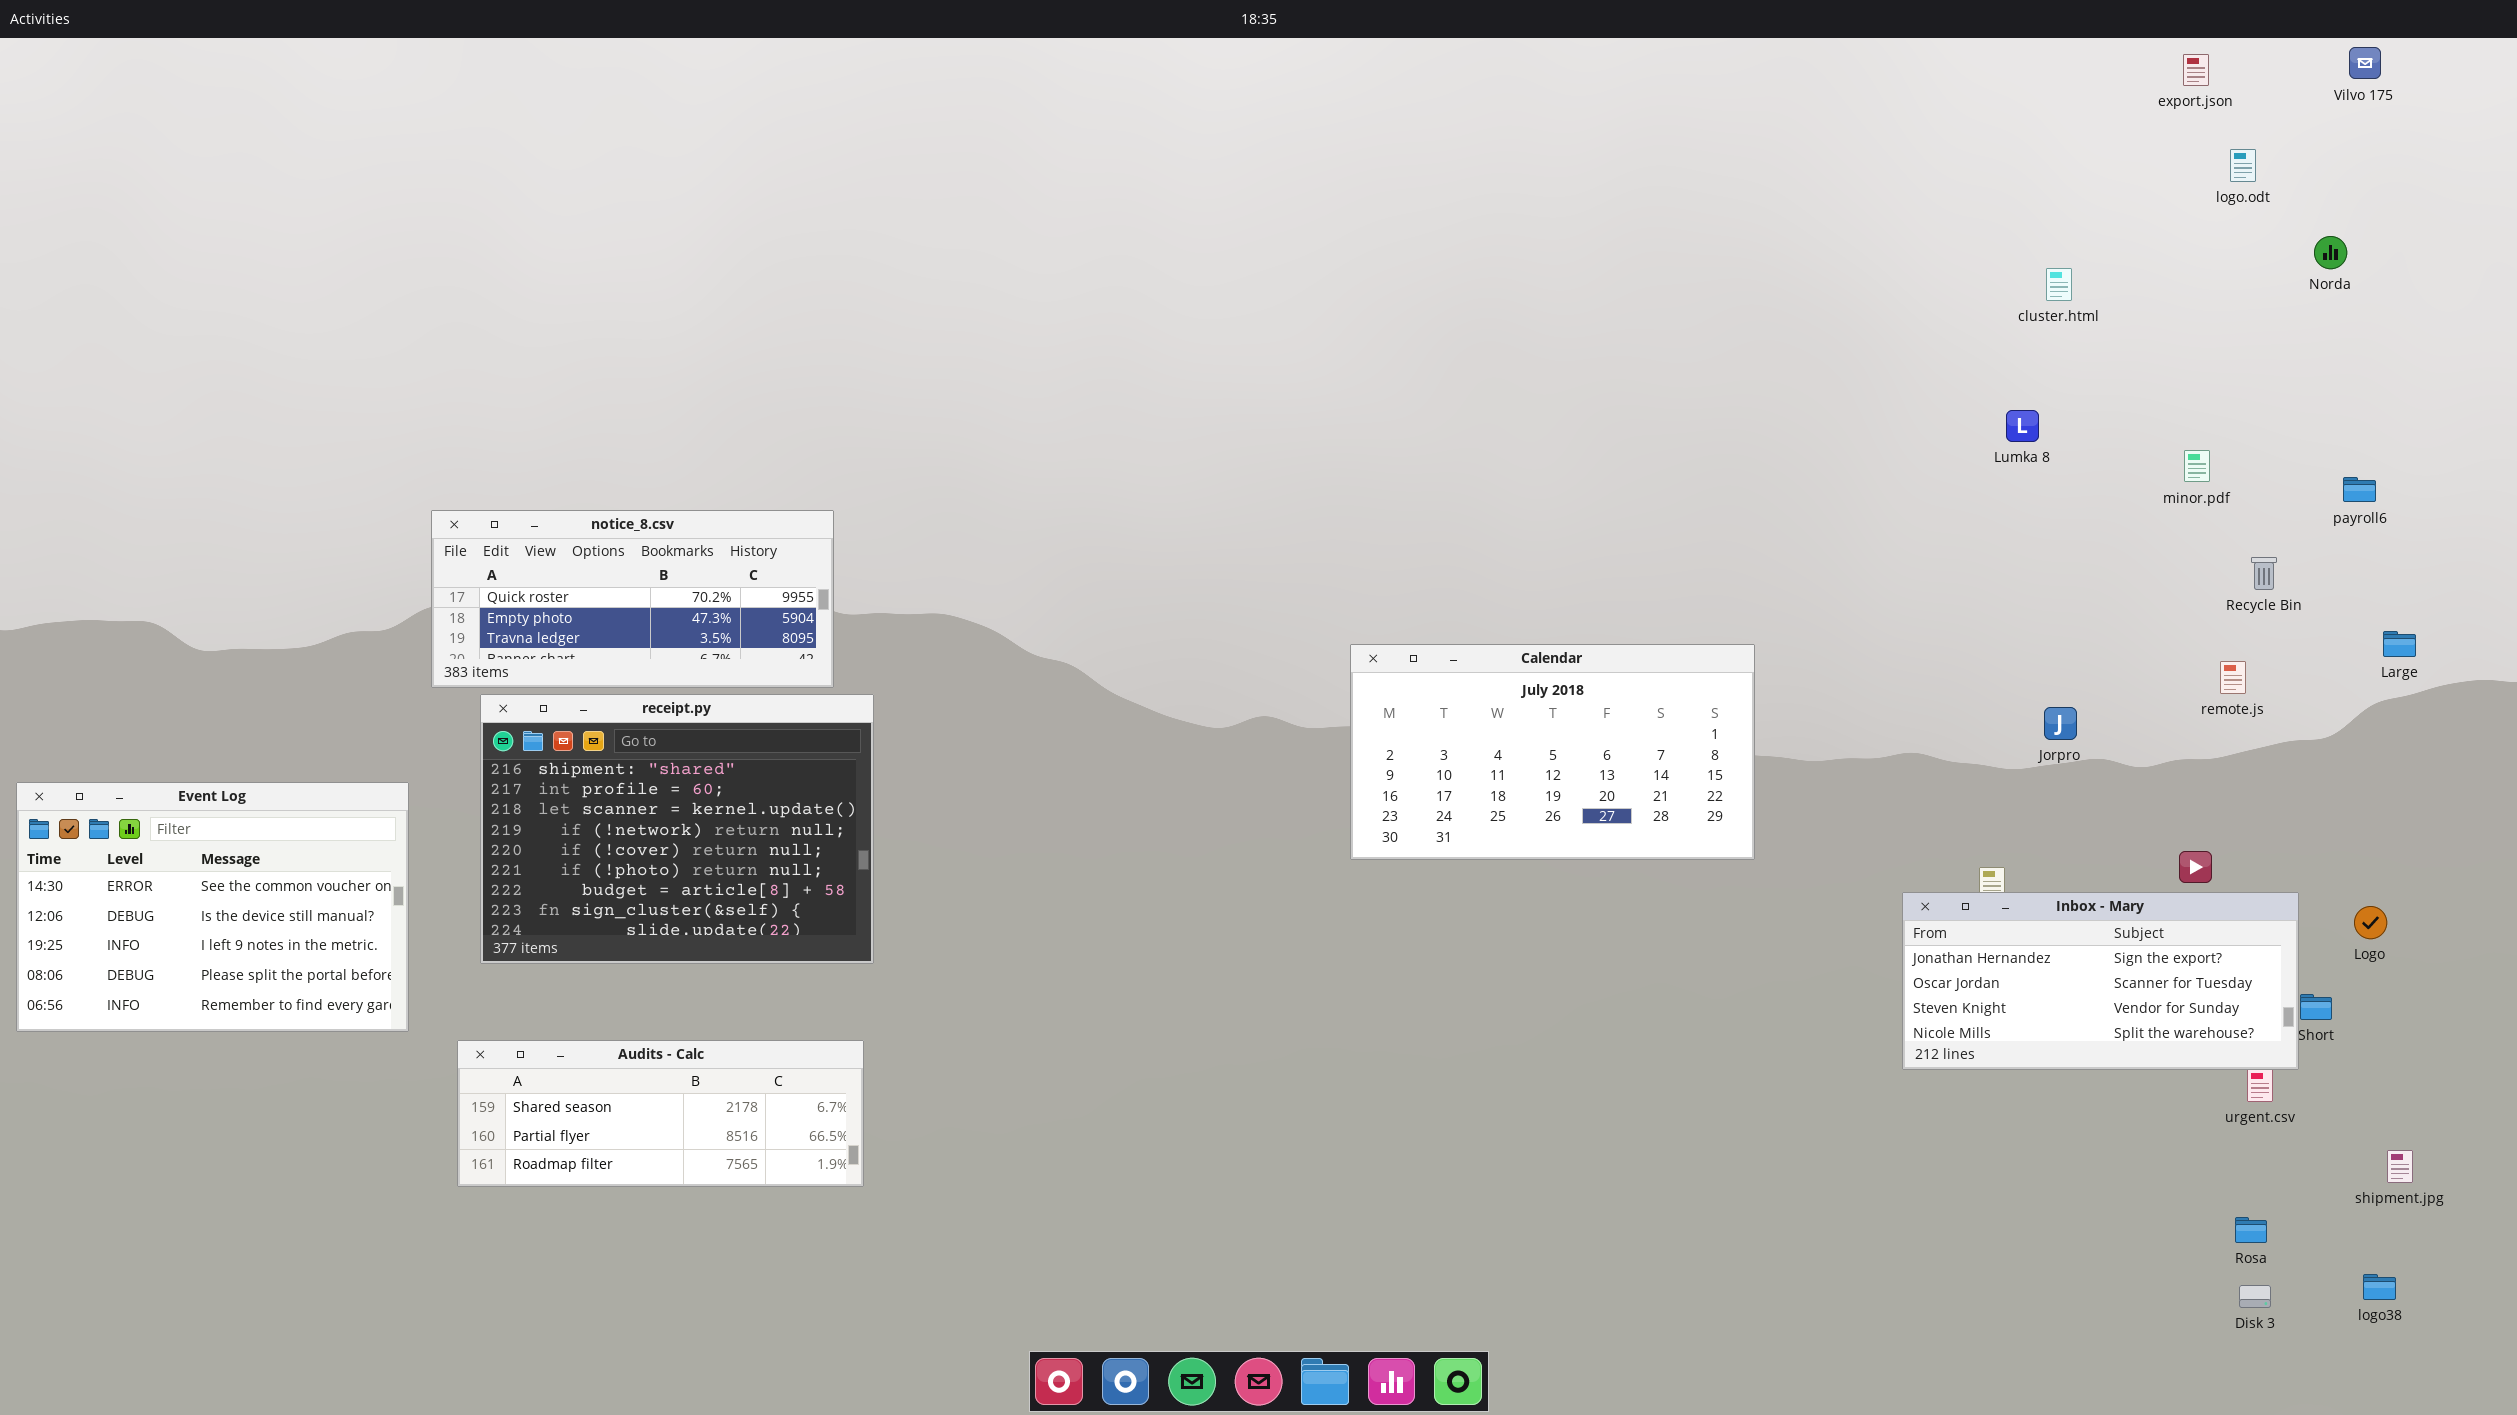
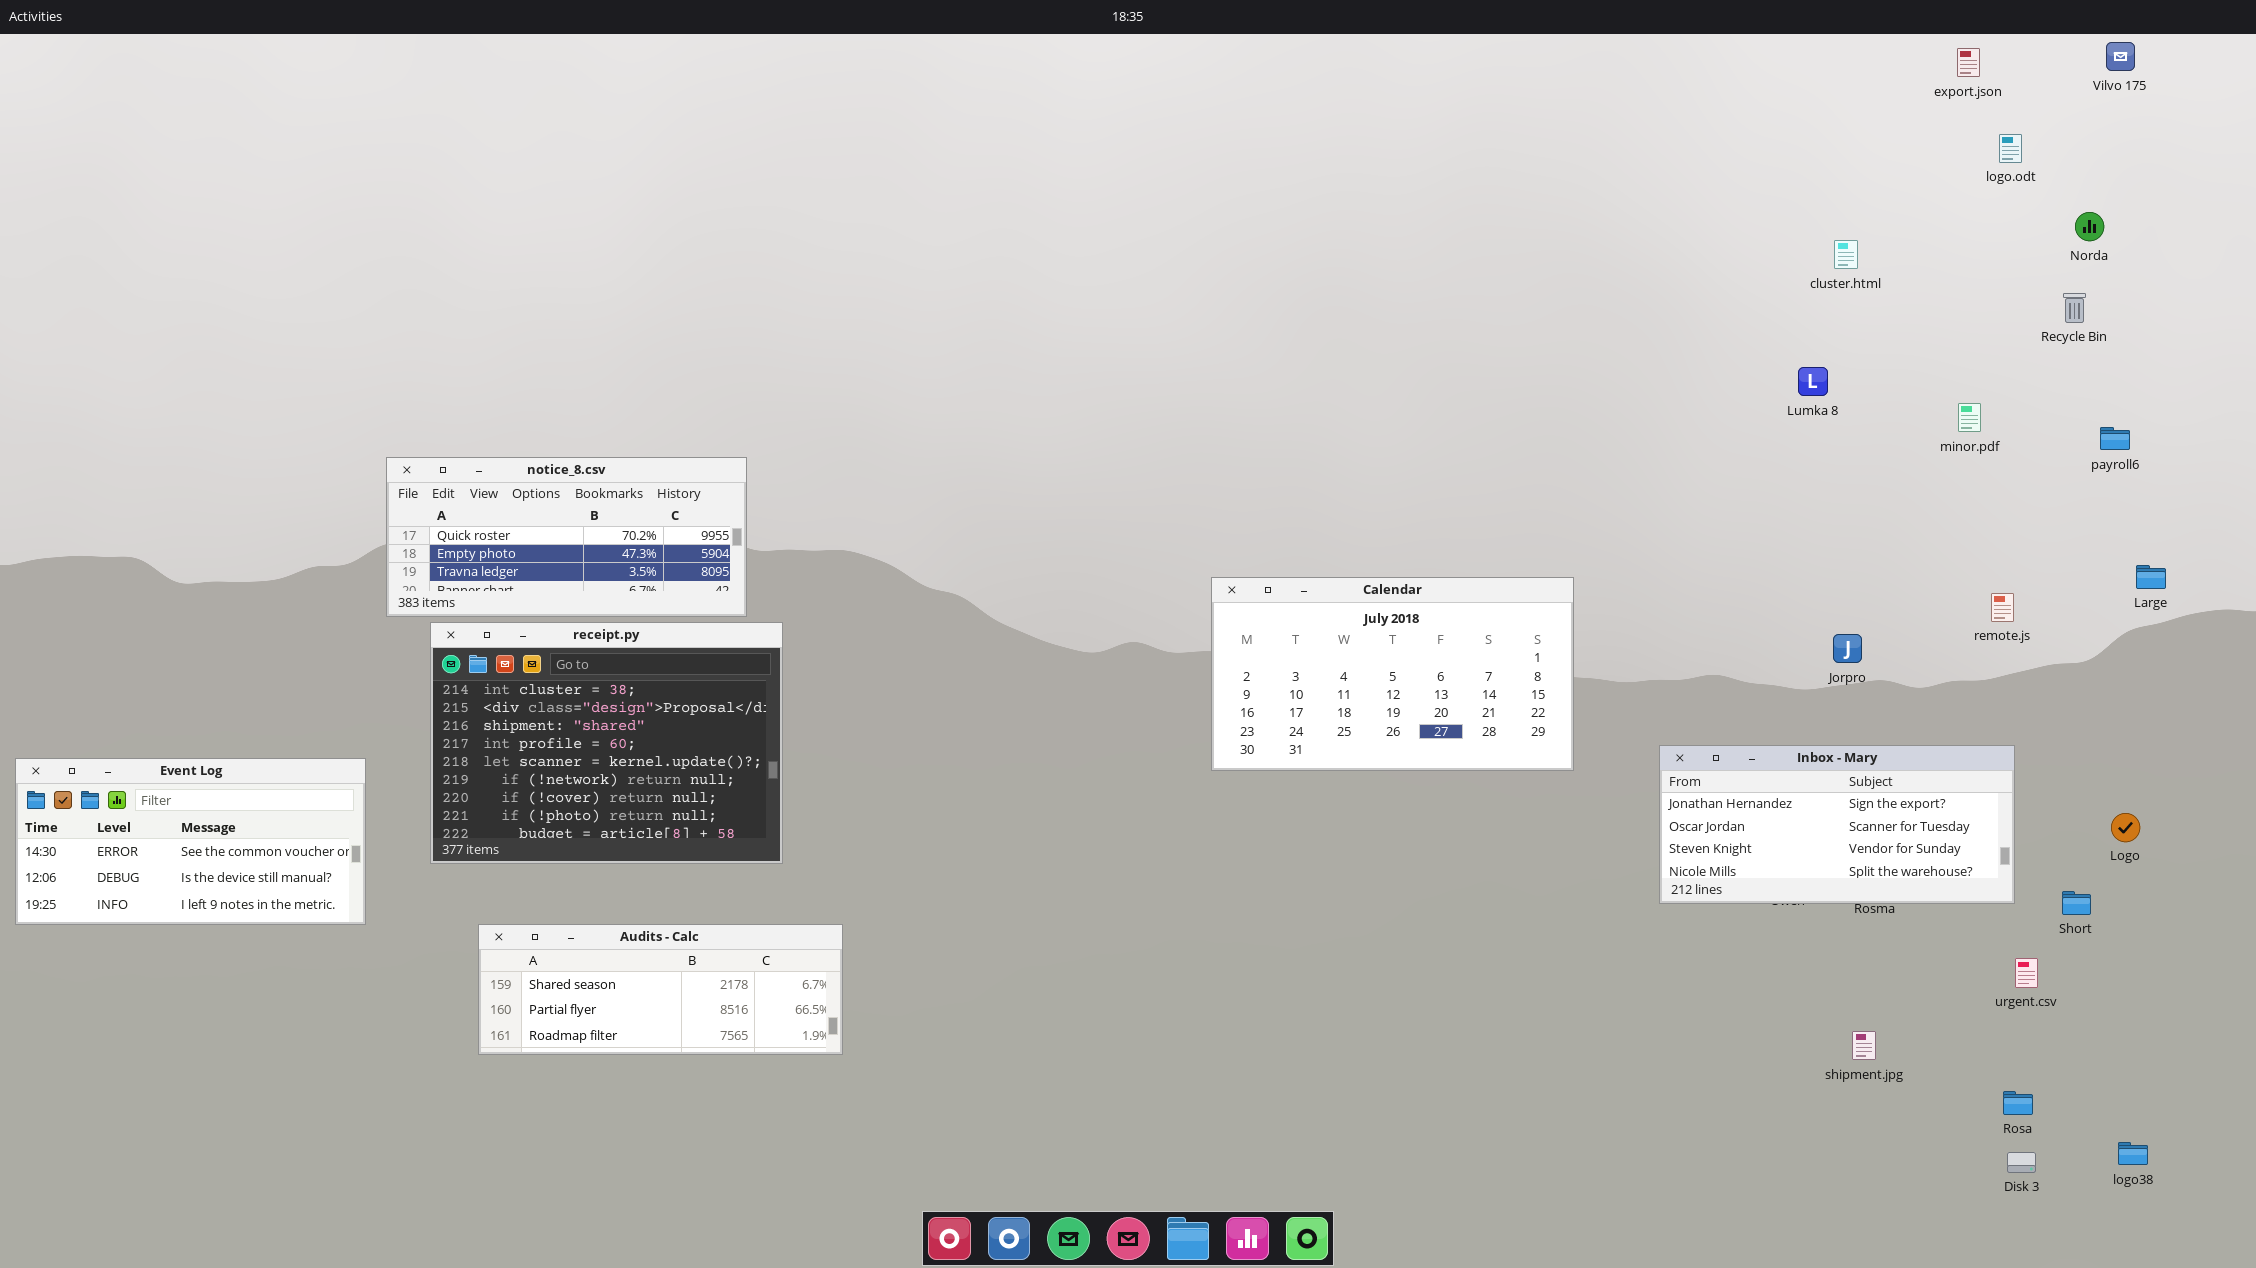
Recycle Bin: [2251,557,2277,590] -> [2063,293,2086,323], moved
receipt.py: [480,694,874,964] -> [430,622,783,864], scrolled up 2 rows
Event Log: [16,782,409,1032] -> [15,758,366,925], resized
Inbox - Mary: [1902,892,2299,1070] -> [1659,745,2015,904], moved
Audits - Calc: [457,1040,864,1187] -> [478,924,843,1055], moved
shipment.jpg: [2387,1150,2413,1183] -> [1852,1031,1876,1060], moved

